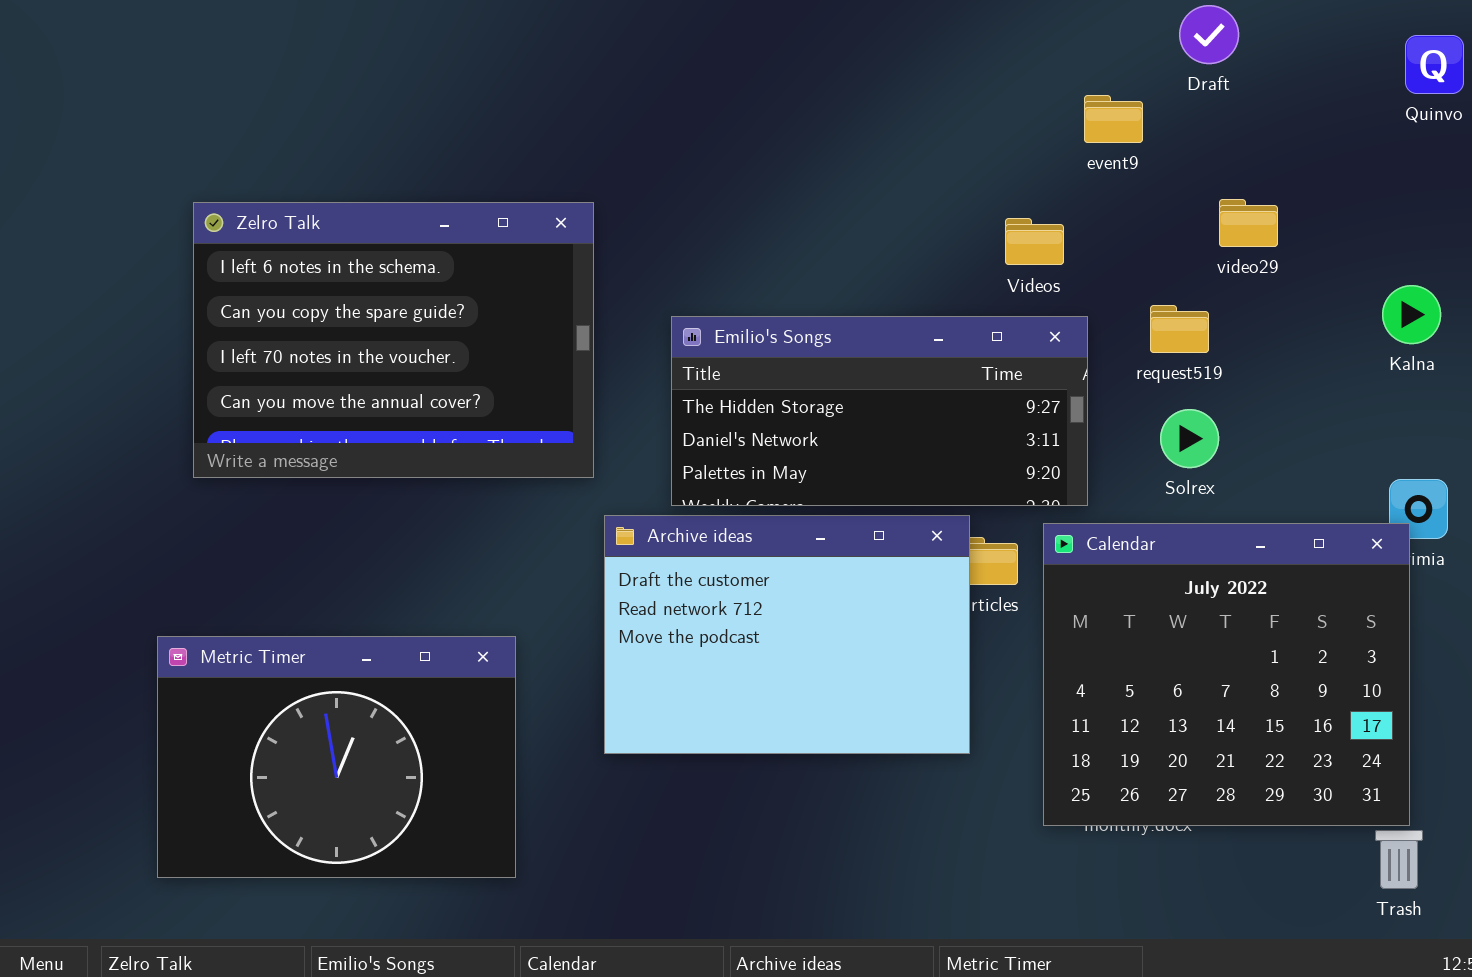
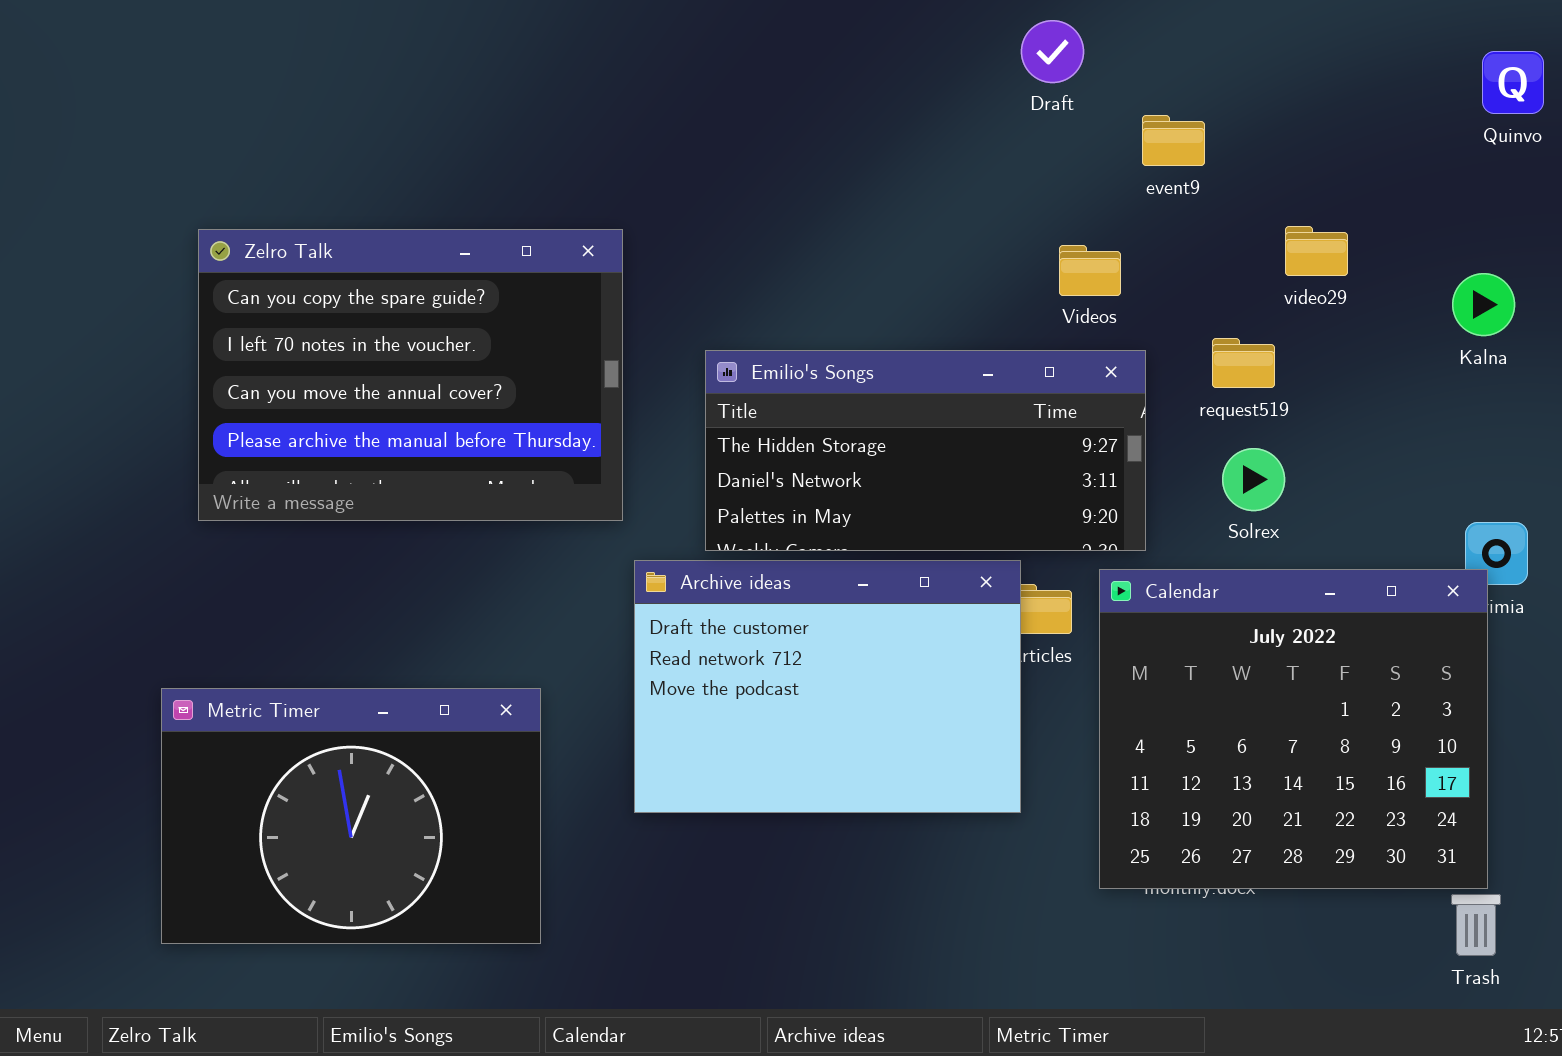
Draft: [1179,5,1239,64] -> [1021,20,1084,83], moved
Zelro Talk: [193,202,594,478] -> [198,229,623,521], scrolled down 1 row
Kalna: [1382,285,1441,344] -> [1452,273,1515,336], moved

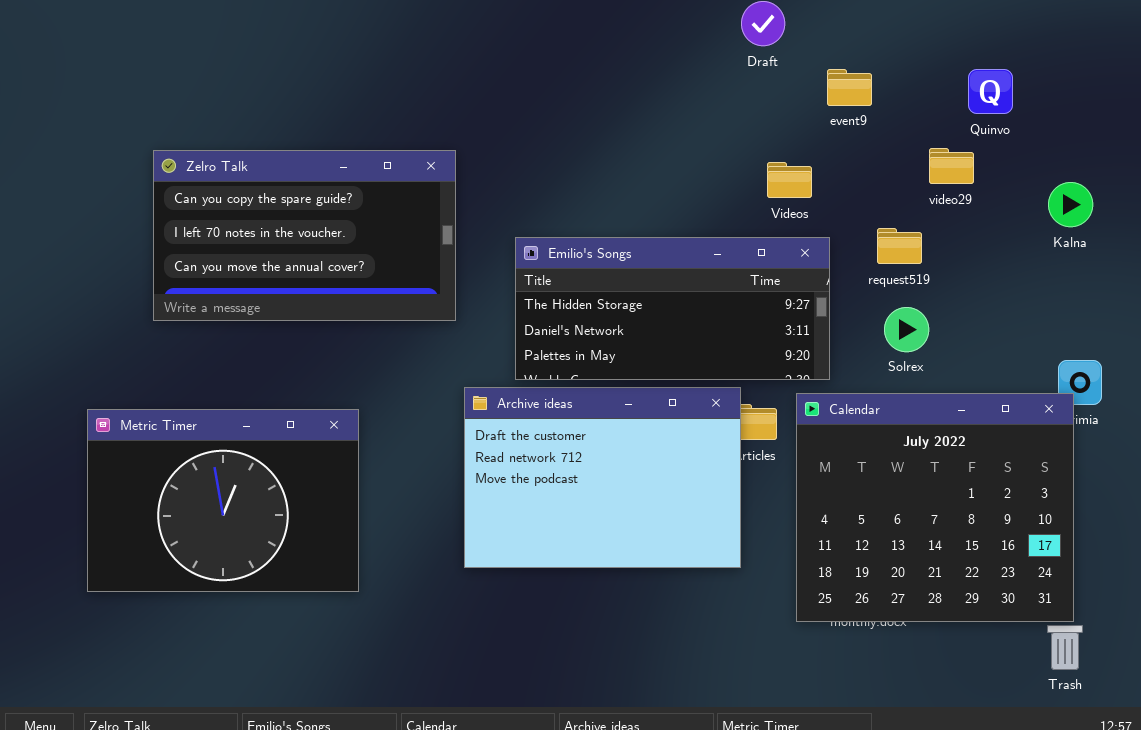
Quinvo: [1482,51,1544,114] -> [968,69,1013,114], moved
Zelro Talk: [198,229,623,521] -> [153,150,456,321], resized
Metric Timer: [161,688,541,944] -> [87,409,359,592], moved

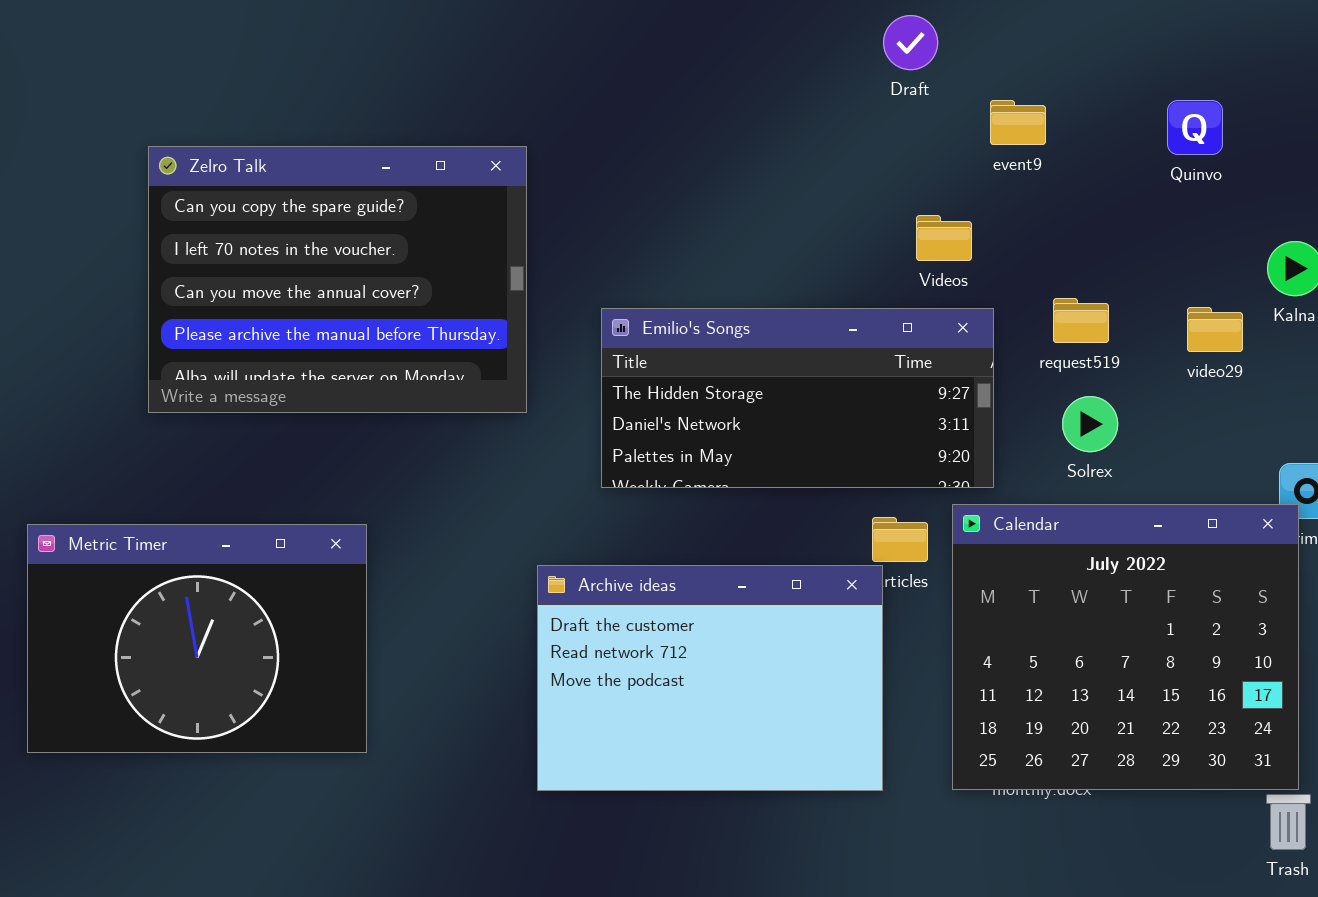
video29: [929,148,974,184] -> [1187,307,1243,352], moved
Zelro Talk: [153,150,456,321] -> [148,146,527,413], resized
Archive ideas: [464,387,741,568] -> [537,565,883,791], moved
Metric Timer: [87,409,359,592] -> [27,524,367,753], moved

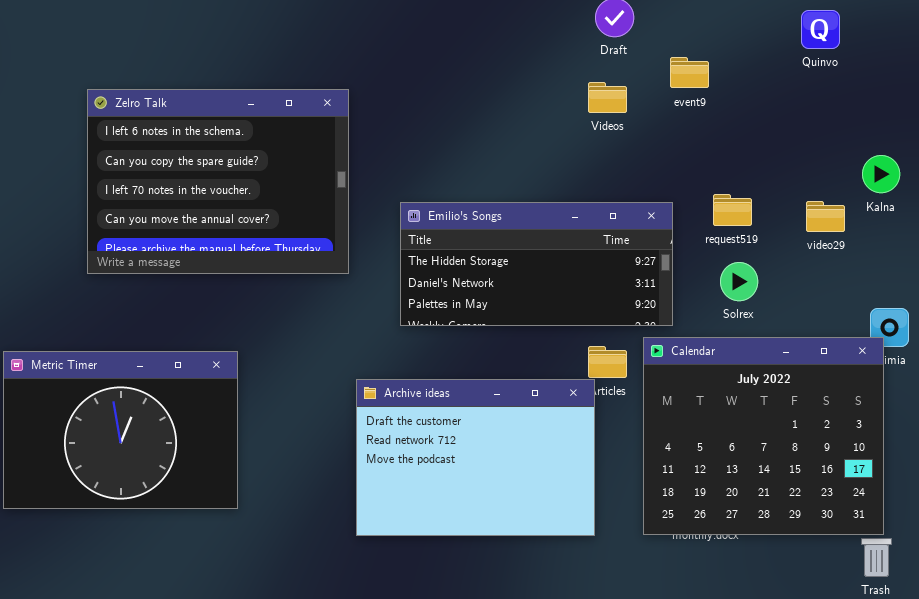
Quinvo: [1167,100,1223,155] -> [801,10,840,49], moved
Zelro Talk: [148,146,527,413] -> [87,89,349,274], scrolled up 1 row
Videos: [916,215,972,261] -> [588,82,627,113], moved

